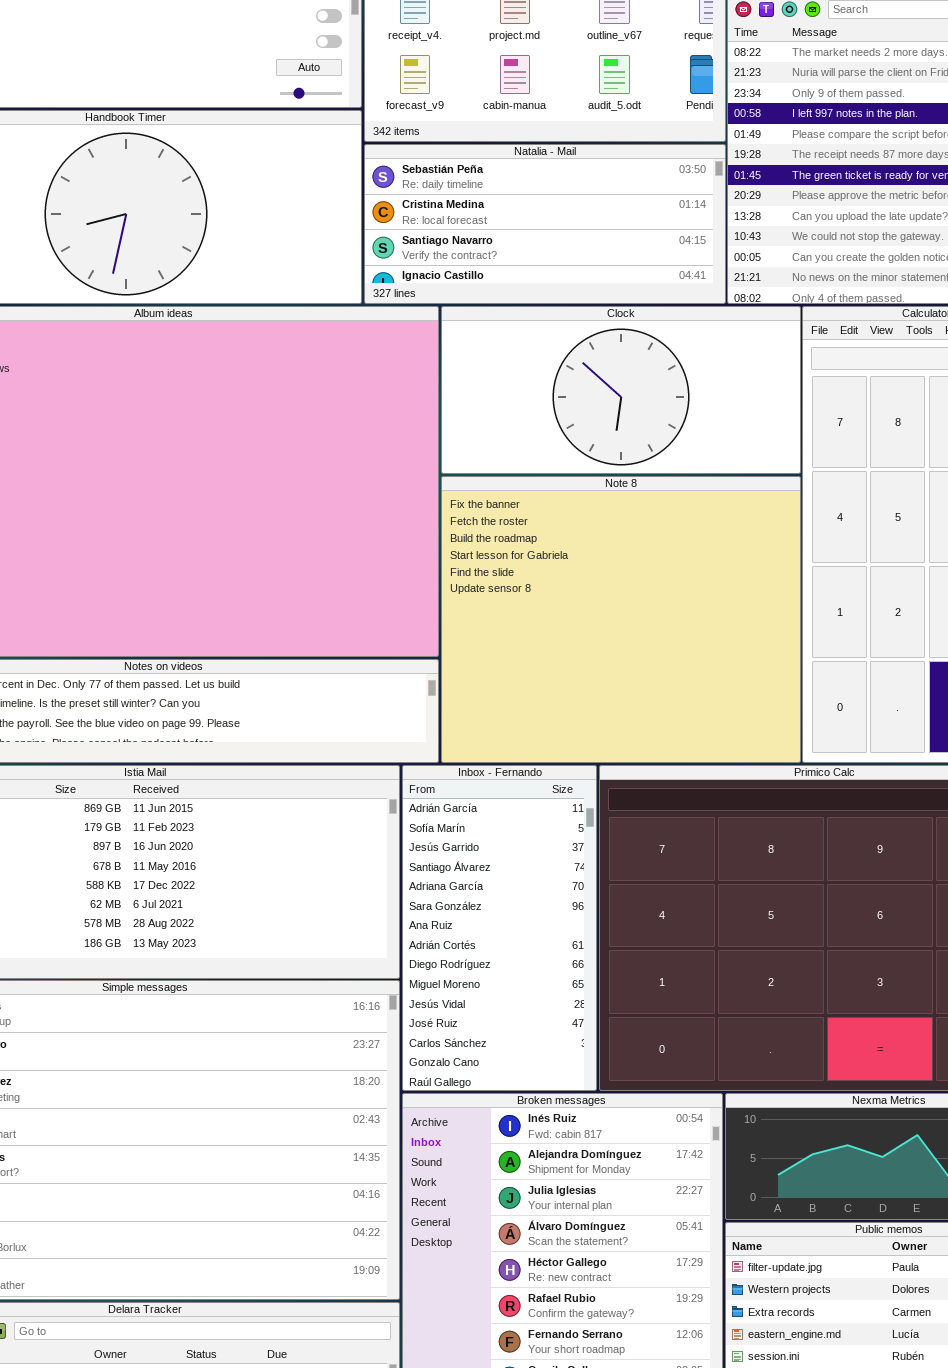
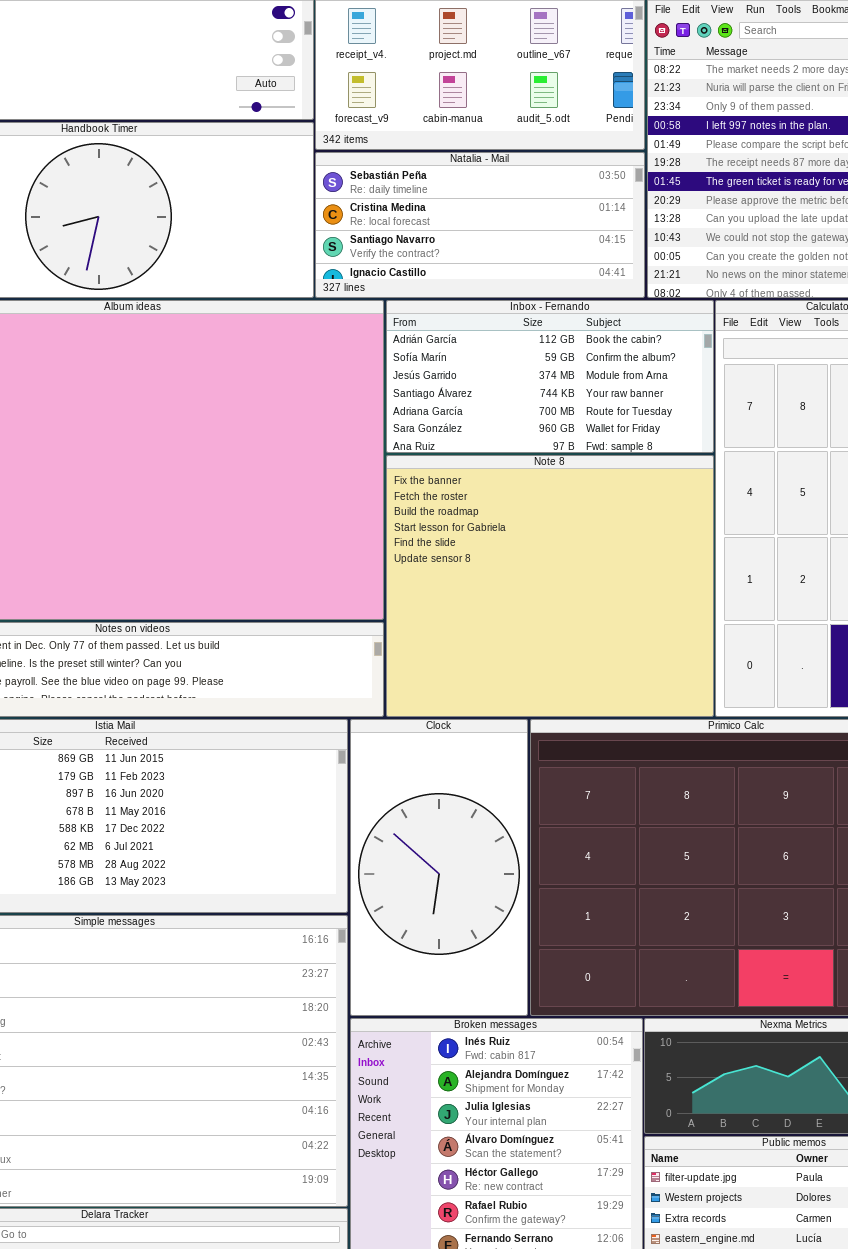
Clock: [441,306,801,474] -> [350,719,528,1016], moved, resized
Inbox - Fernando: [402,765,597,1091] -> [386,300,714,453], moved, resized

